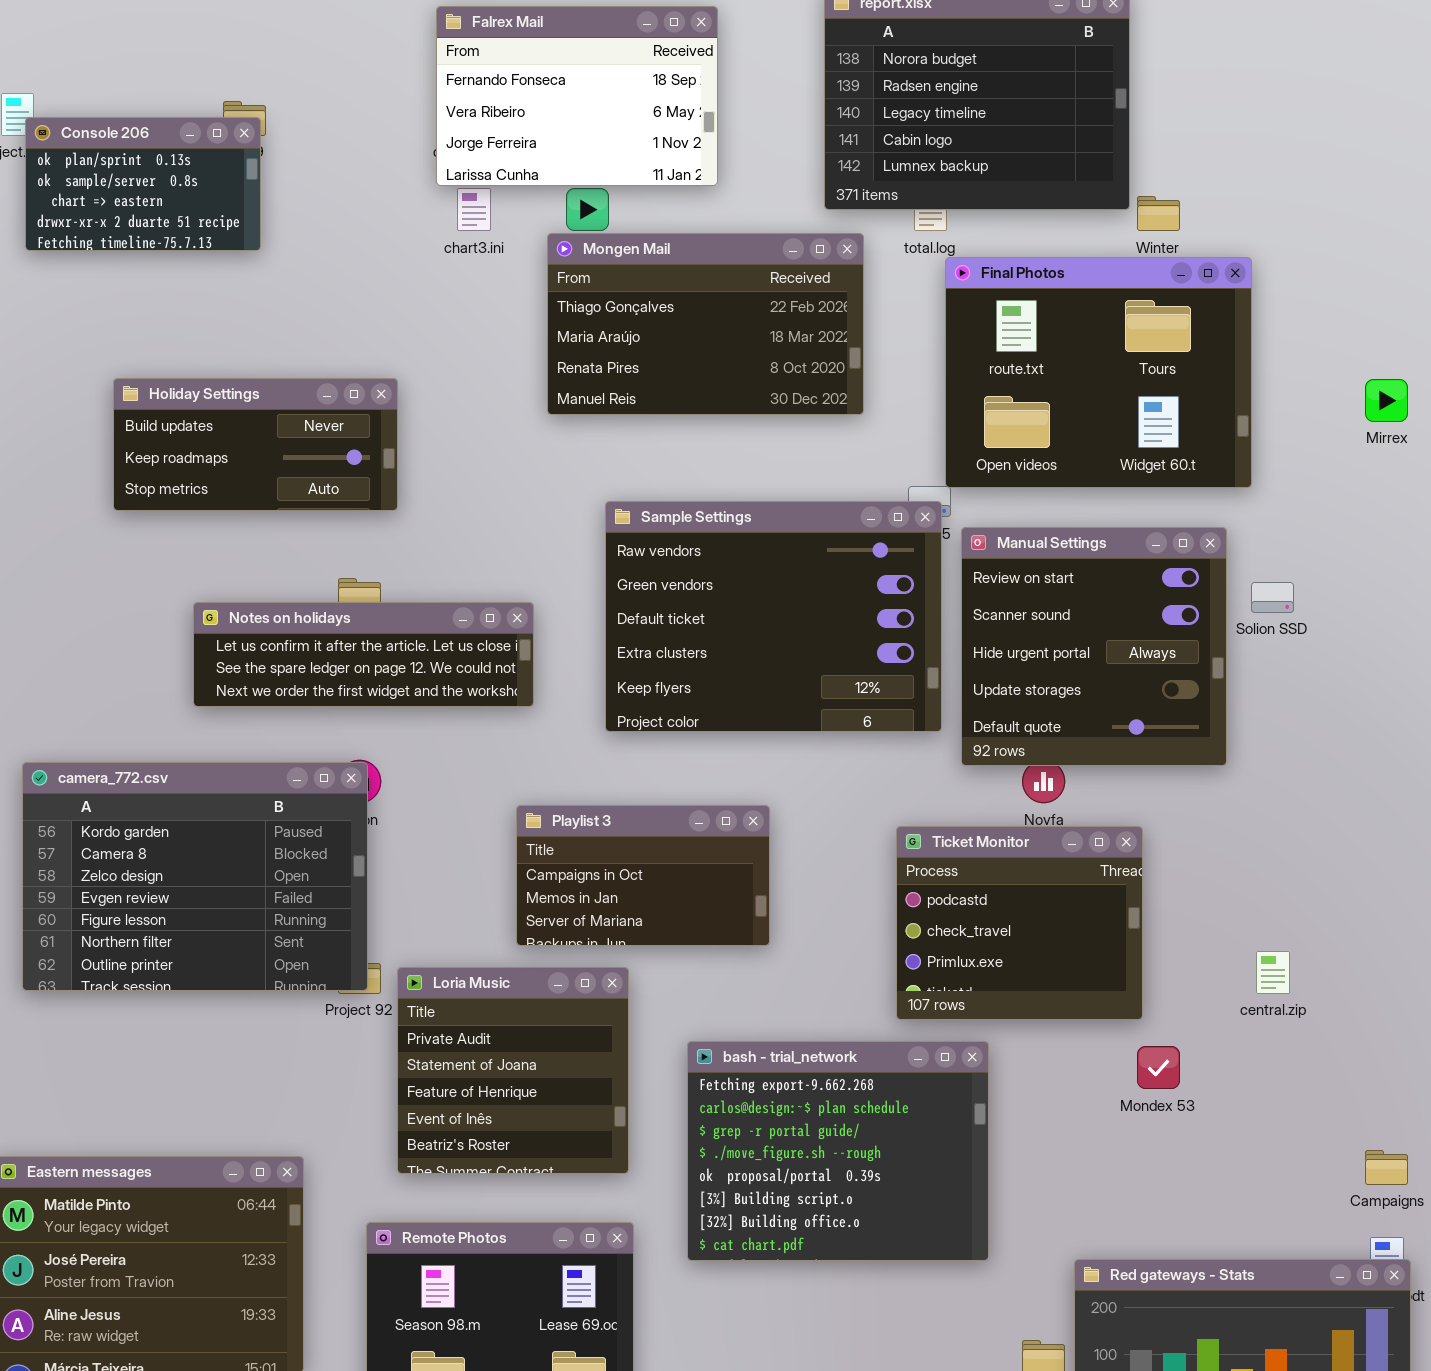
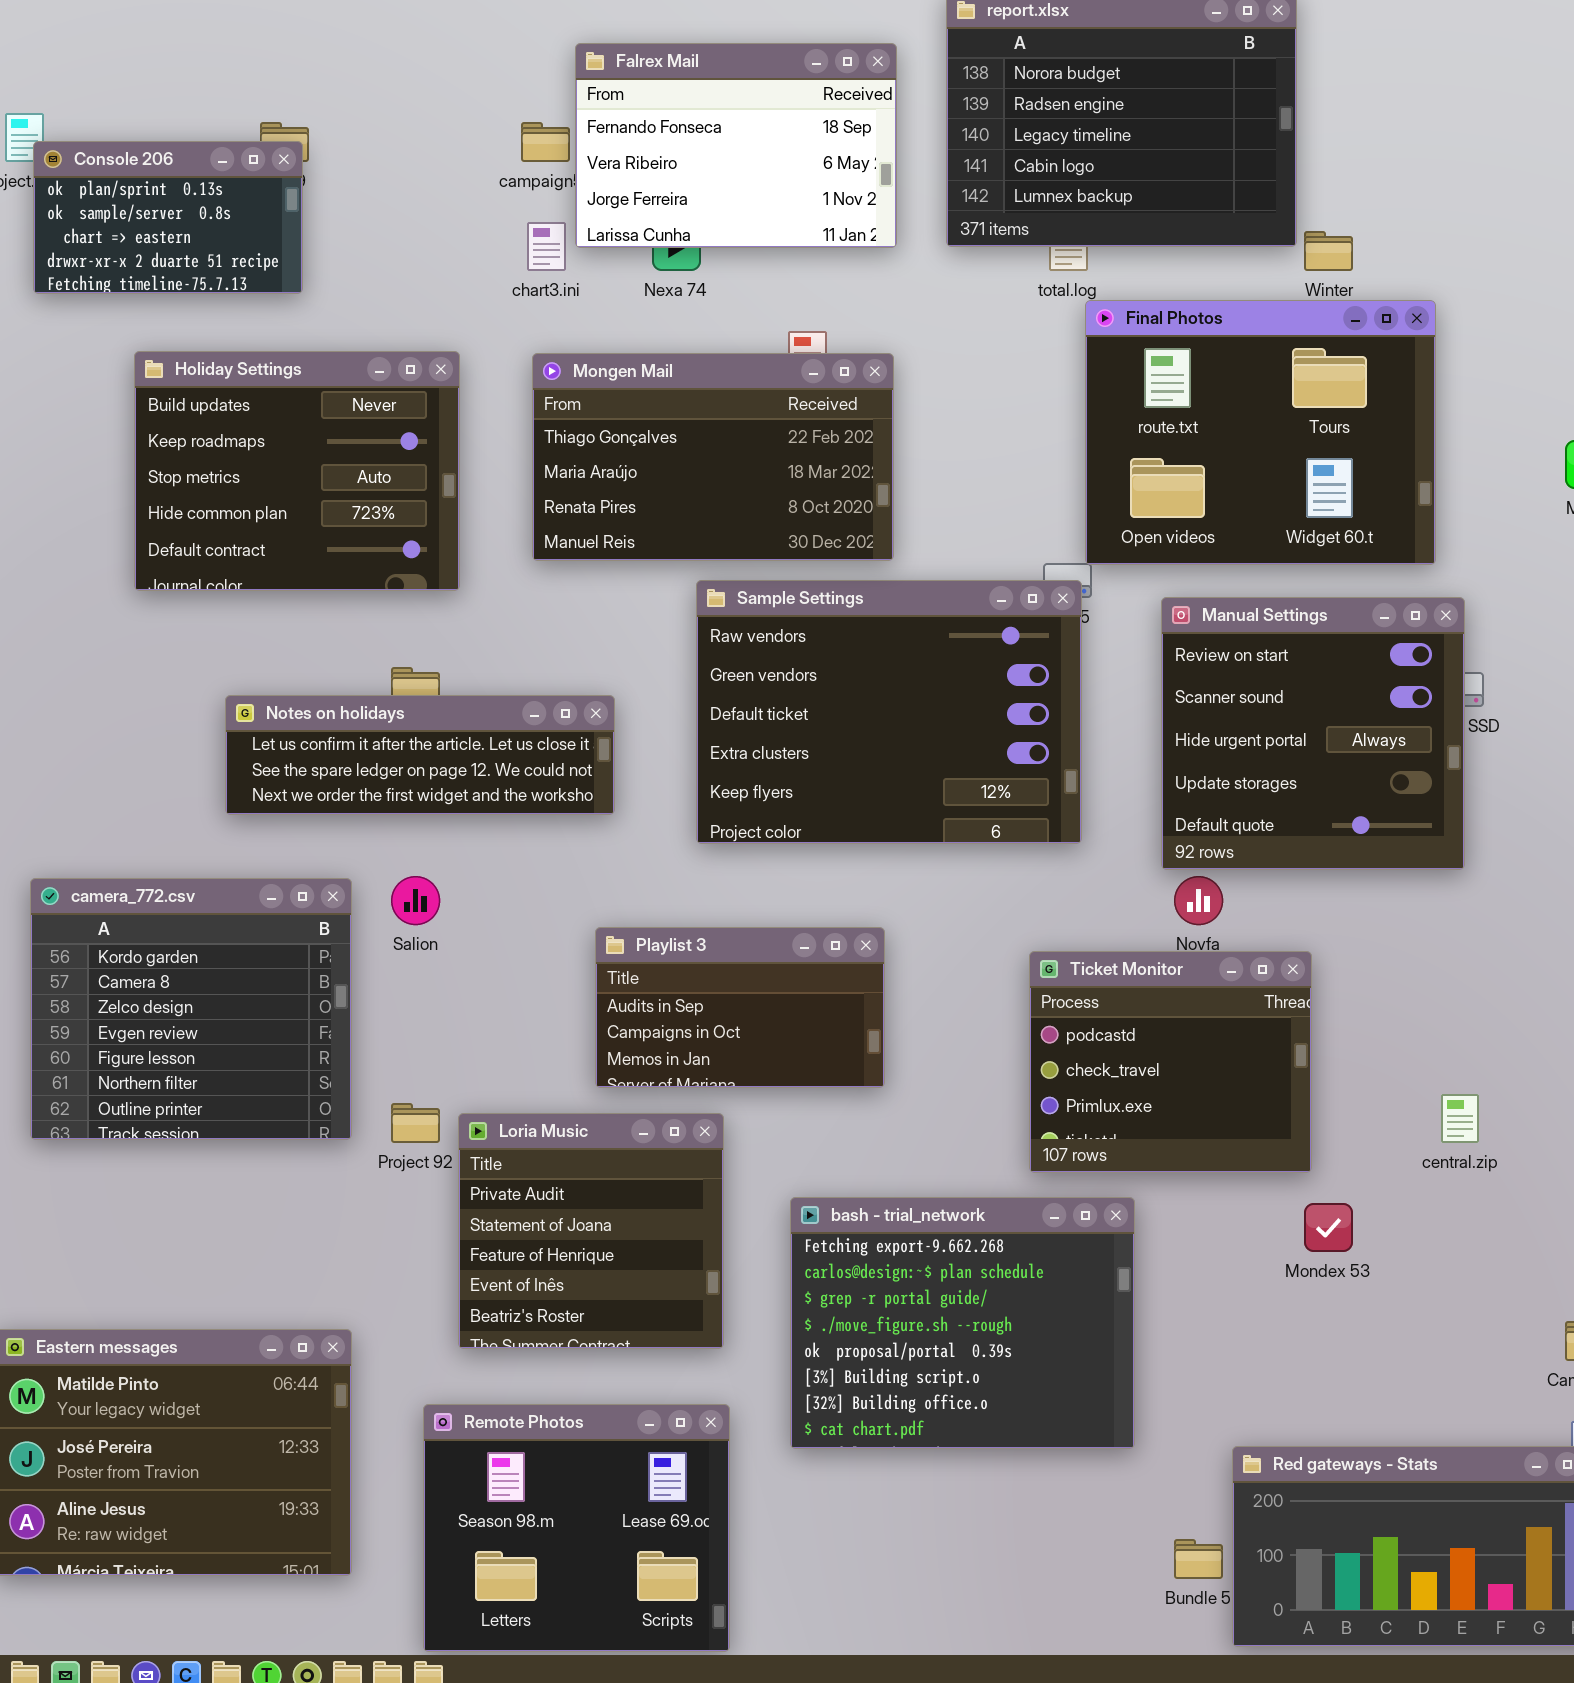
Falrex Mail: [436,6,718,186] -> [575,43,897,248], moved
Mongen Mail: [547,233,864,415] -> [532,353,894,561], moved
Holiday Settings: [113,378,398,511] -> [134,351,460,591], resized
Manual Settings: [961,527,1227,766] -> [1161,597,1465,870], moved
camera_772.csv: [22,762,368,991] -> [30,878,352,1140], resized
Playlist 3: [516,805,770,946] -> [595,927,885,1088], scrolled up 1 row

